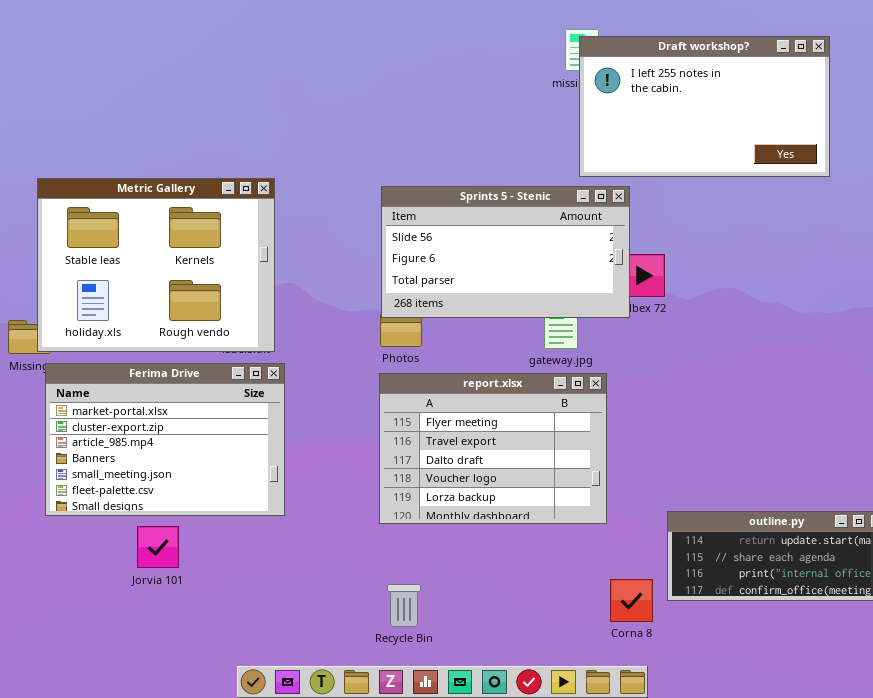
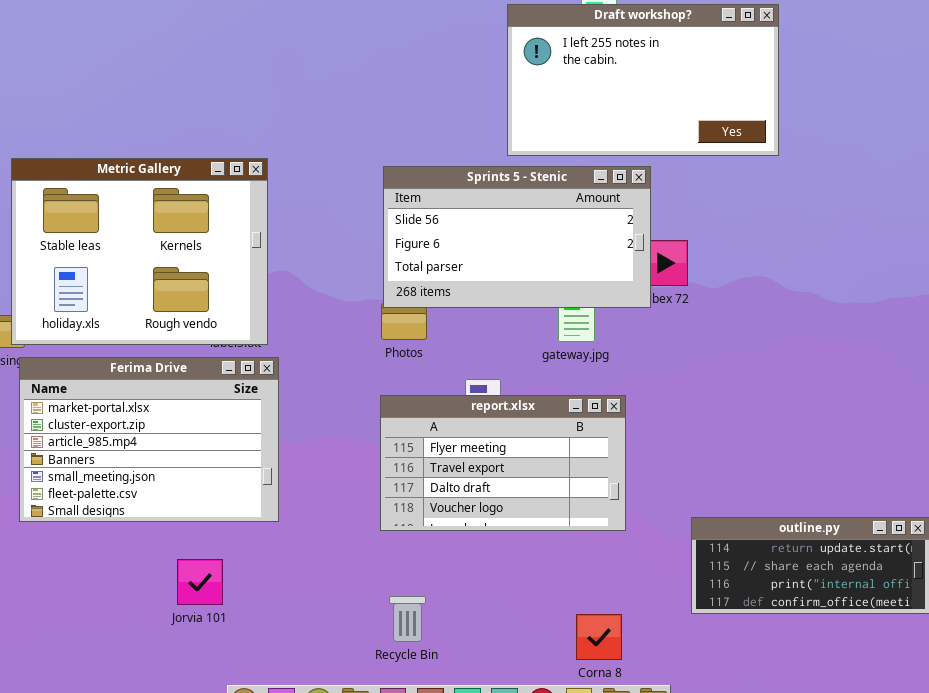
Draft workshop?: [579,36,830,177] -> [507,4,779,156], moved
report.xlsx: [379,373,607,524] -> [380,395,626,531], resized
Jorvia 101: [137,526,179,568] -> [177,559,223,605], moved
Corna 8: [610,579,653,622] -> [576,614,622,660], moved

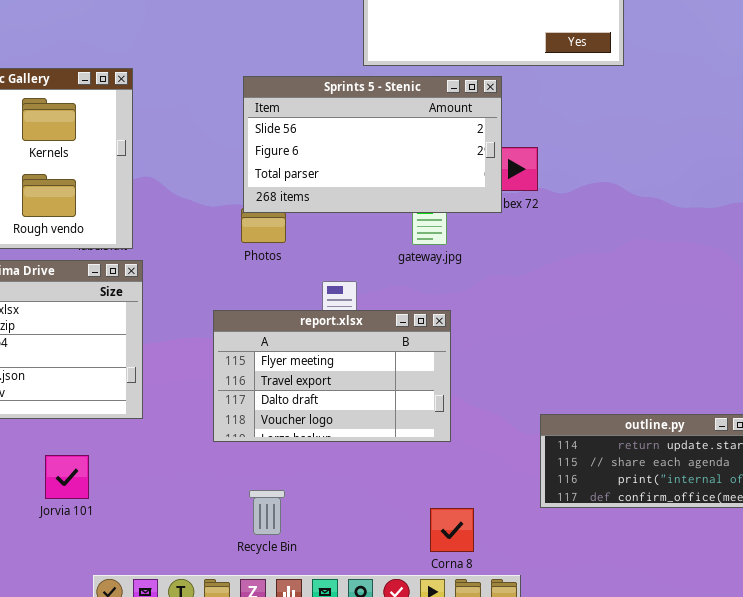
report.xlsx: [380,395,626,531] -> [213,310,451,442], moved

